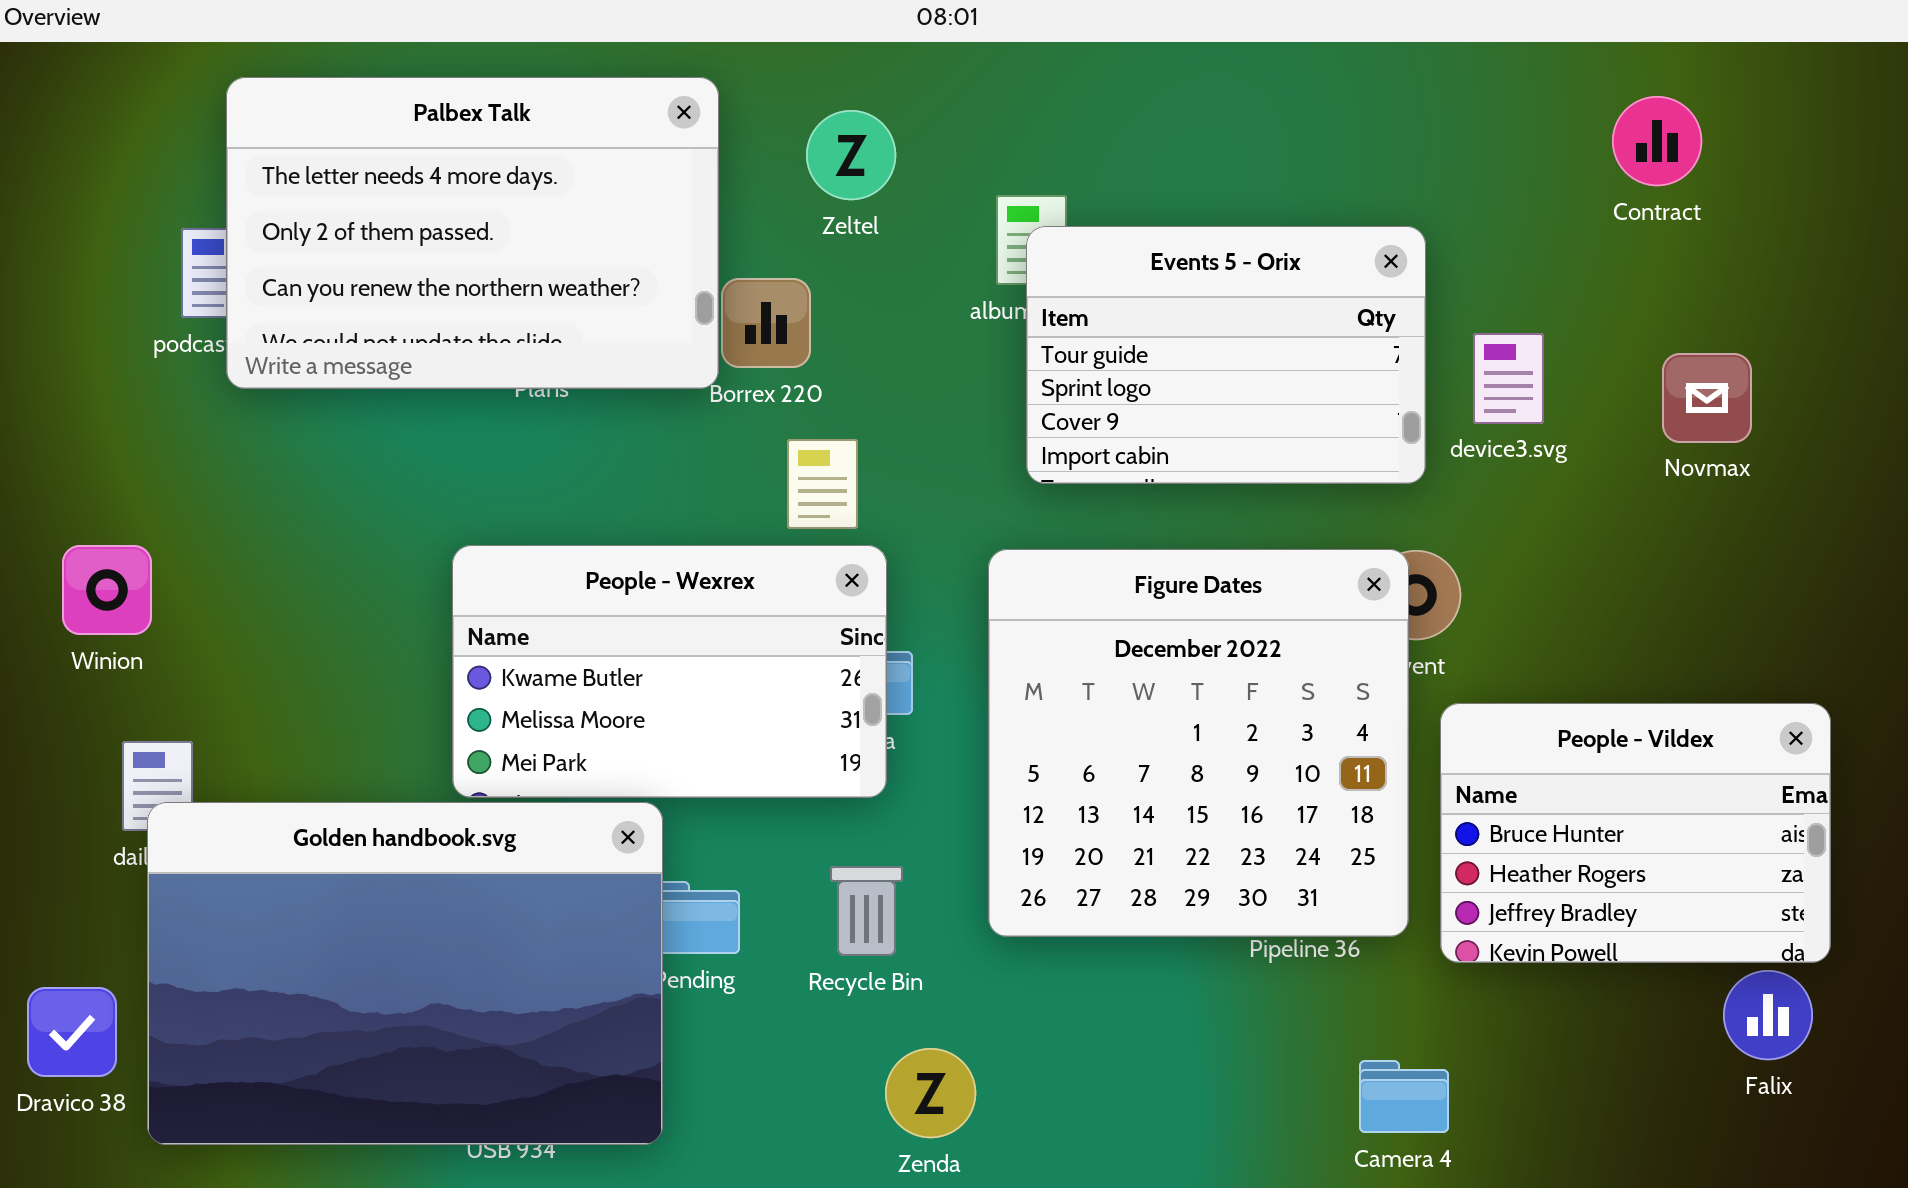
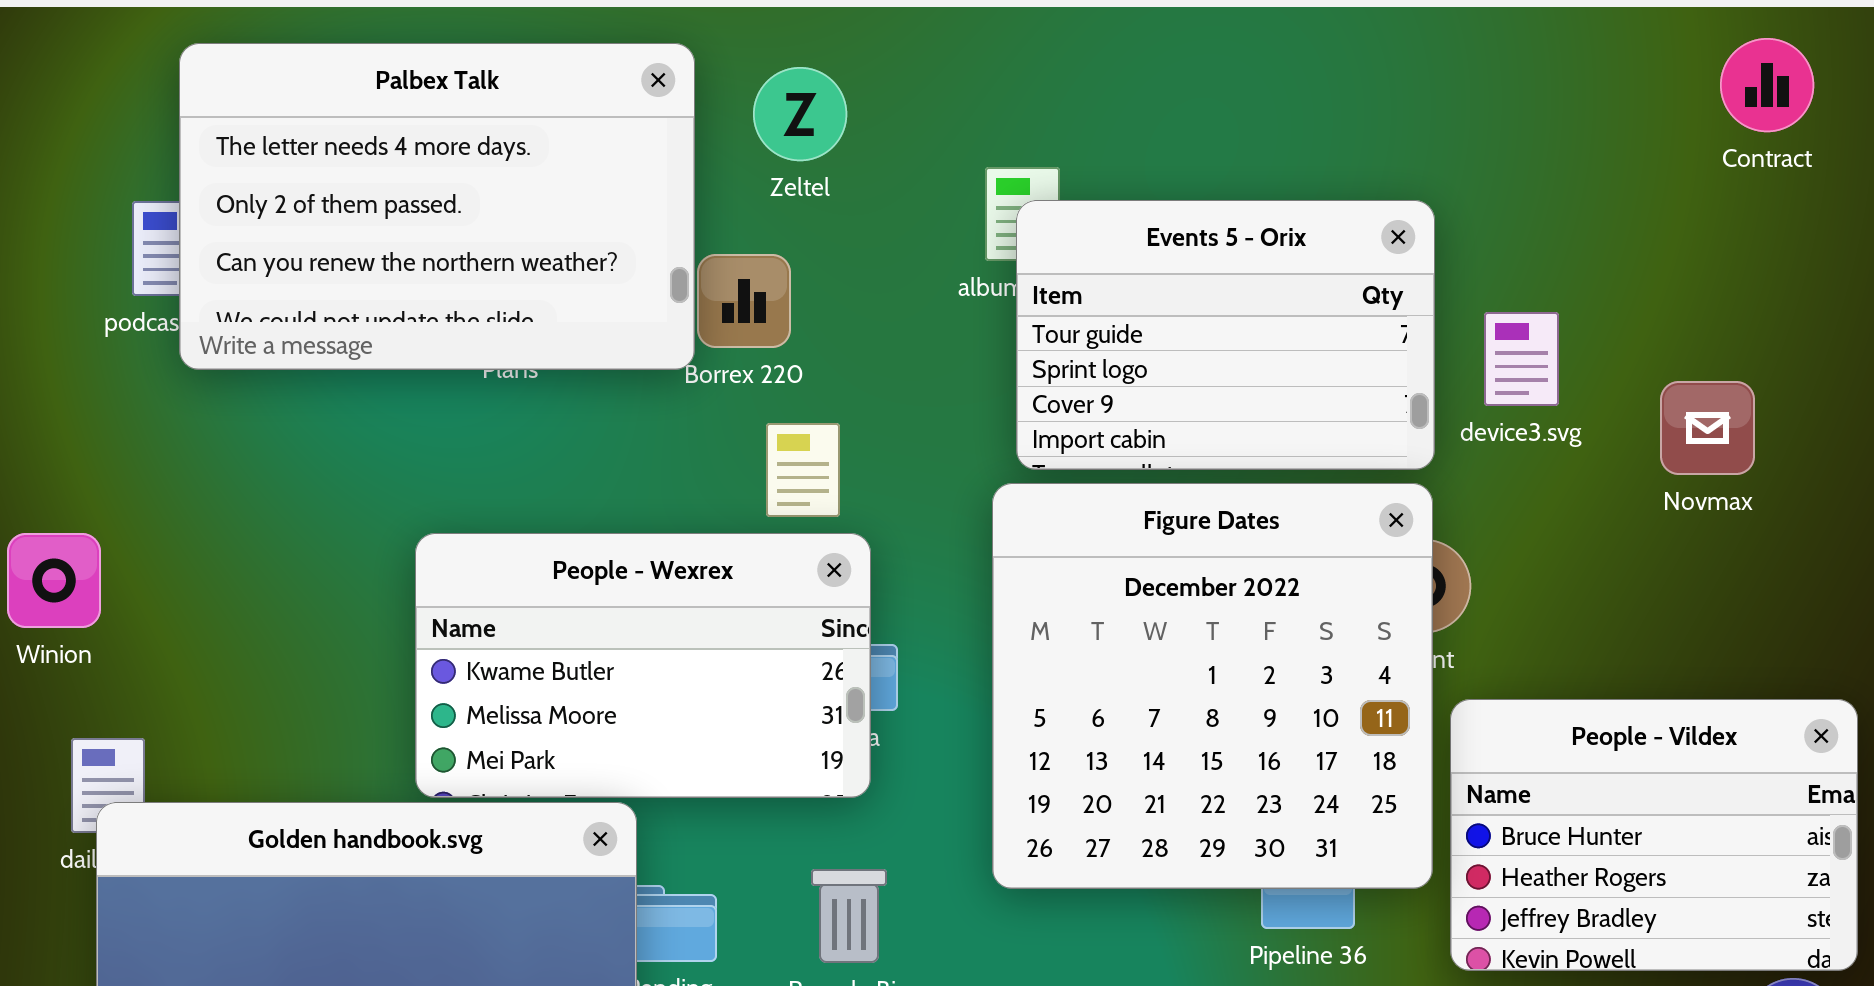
Contract: [1612,96,1702,186] -> [1720,38,1814,132], moved
Zeltel: [806,110,896,200] -> [753,67,847,161], moved
Novmax: [1662,353,1752,443] -> [1660,381,1755,475], moved
Figure Dates: [988,549,1409,937] -> [992,483,1433,889], moved

